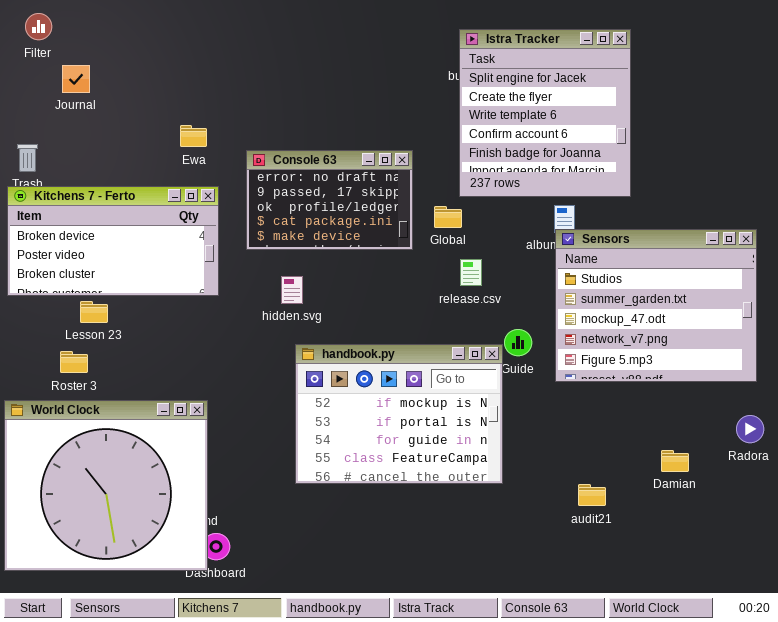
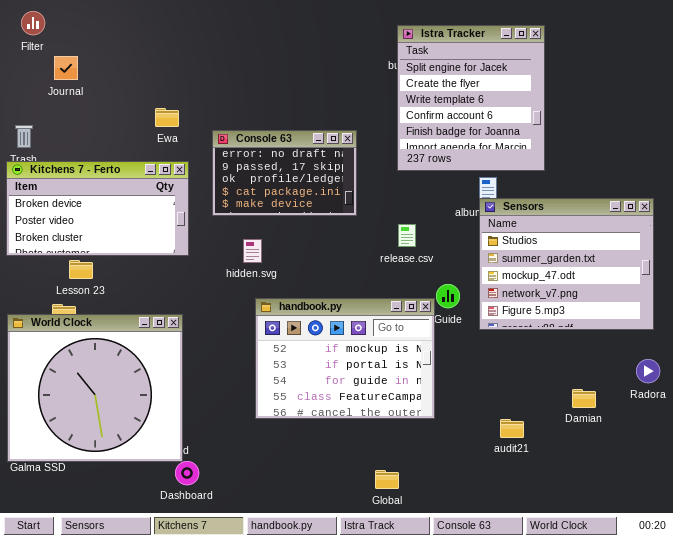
Global: [434,206,462,228] -> [375,470,399,489], moved
World Clock: [4,400,208,571] -> [7,314,183,462], moved

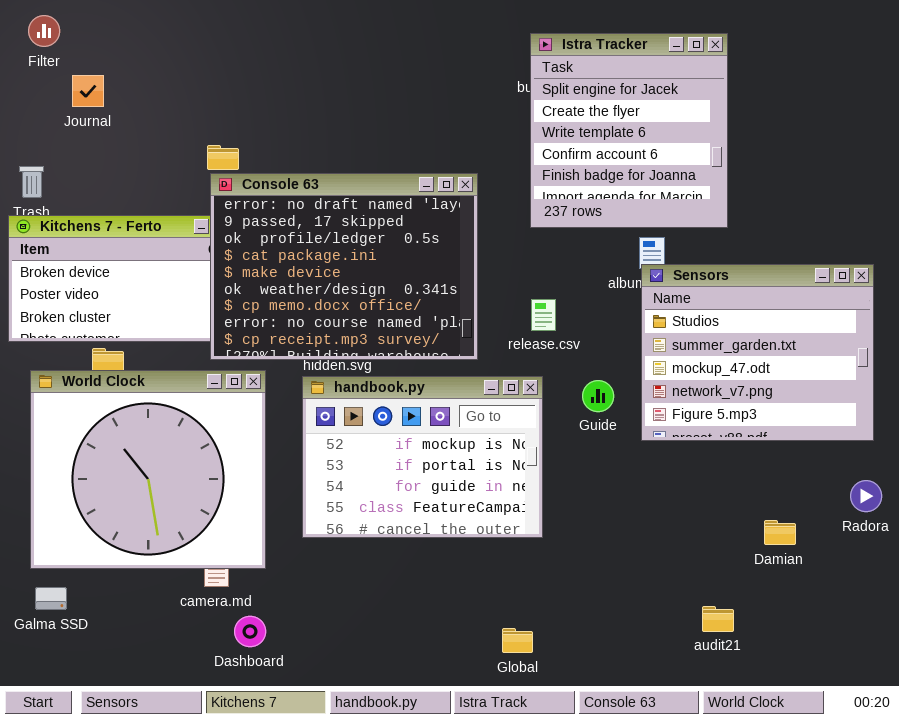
Console 63: [212,130,357,216] -> [210,173,478,360], resized
handbook.py: [255,298,435,419] -> [302,376,543,538], moved
World Clock: [7,314,183,462] -> [30,370,266,569], moved
audit21: [500,419,524,438] -> [702,606,734,632], moved

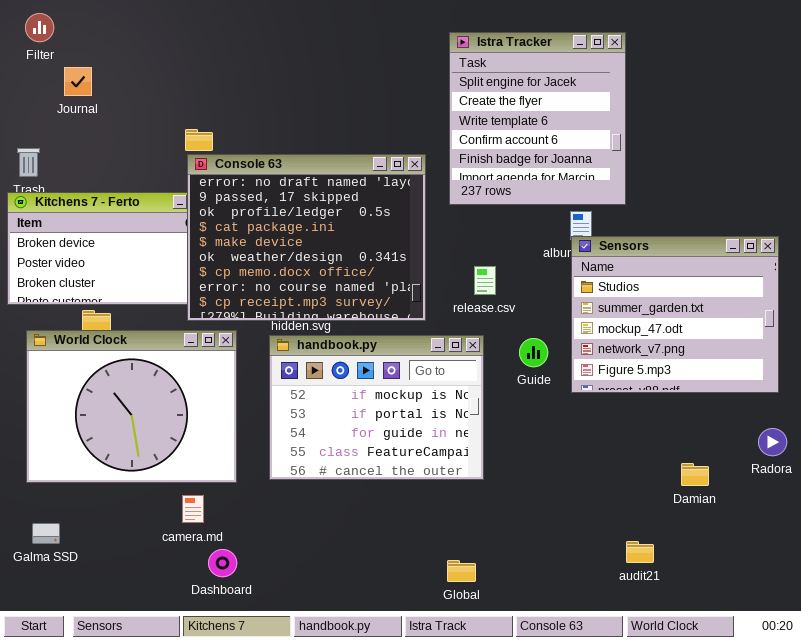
Istra Tracker: [530,33,728,228] -> [449,32,626,205], moved
World Clock: [30,370,266,569] -> [26,330,237,483], resized

